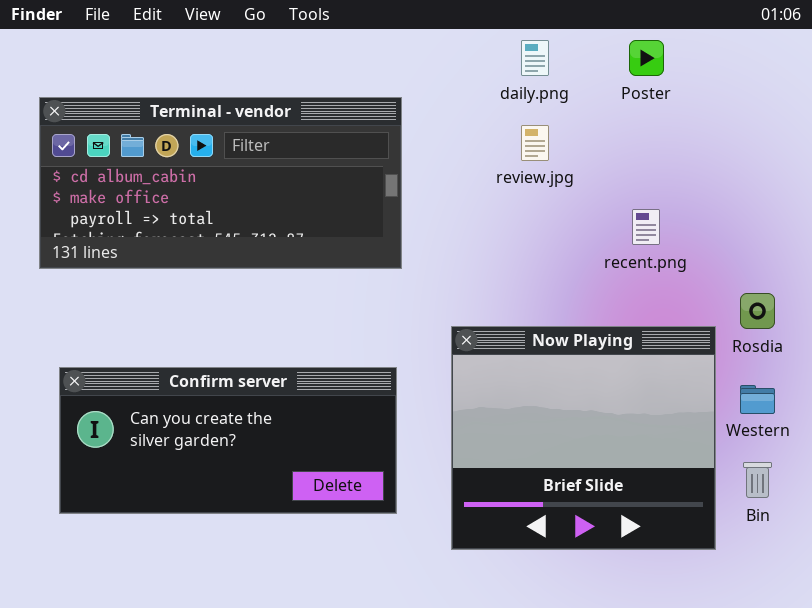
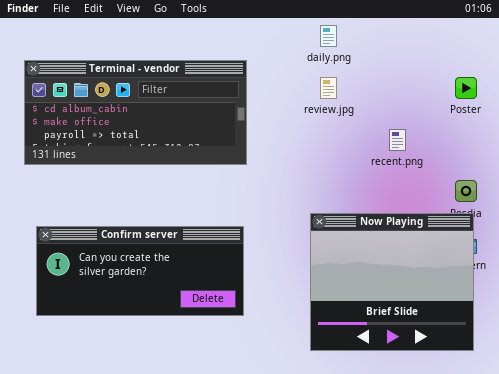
Poster: [629,40,664,76] -> [455,77,477,99], moved
Now Playing: [451,326,716,550] -> [310,213,474,351], moved

